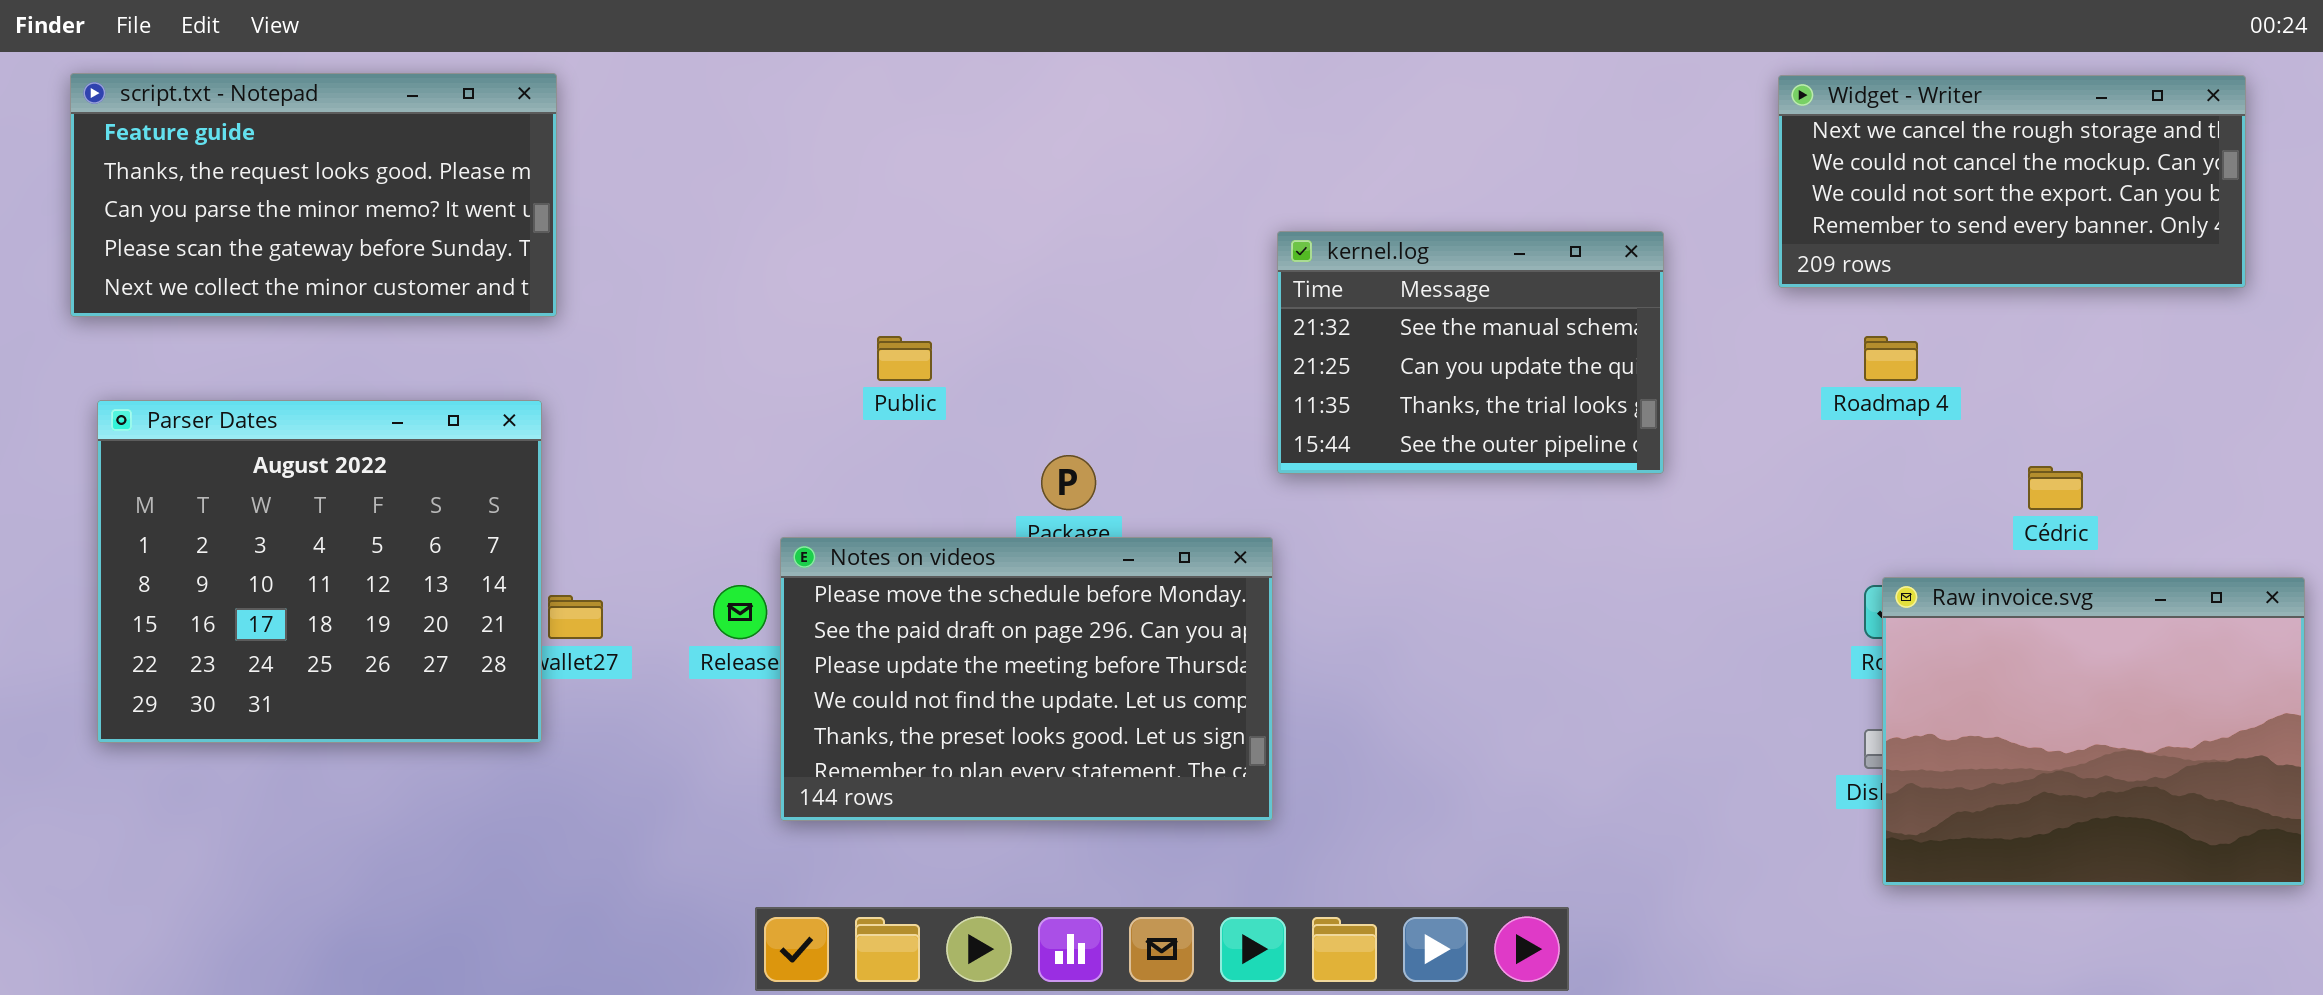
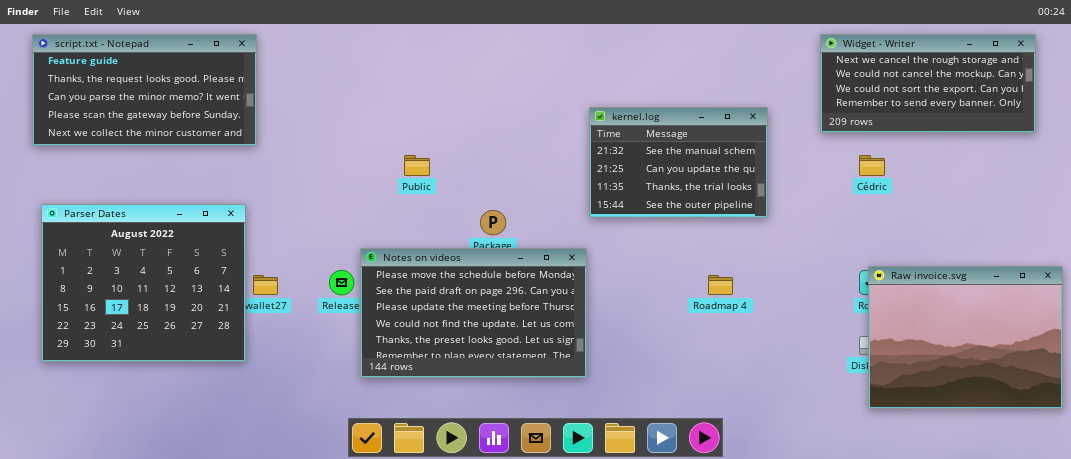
Roadmap 4: [1864,336,1918,381] -> [708,275,733,295], moved
Parser Dates: [97,400,542,743] -> [41,204,246,362], moved
Cédric: [2028,466,2083,510] -> [859,155,885,176], moved

